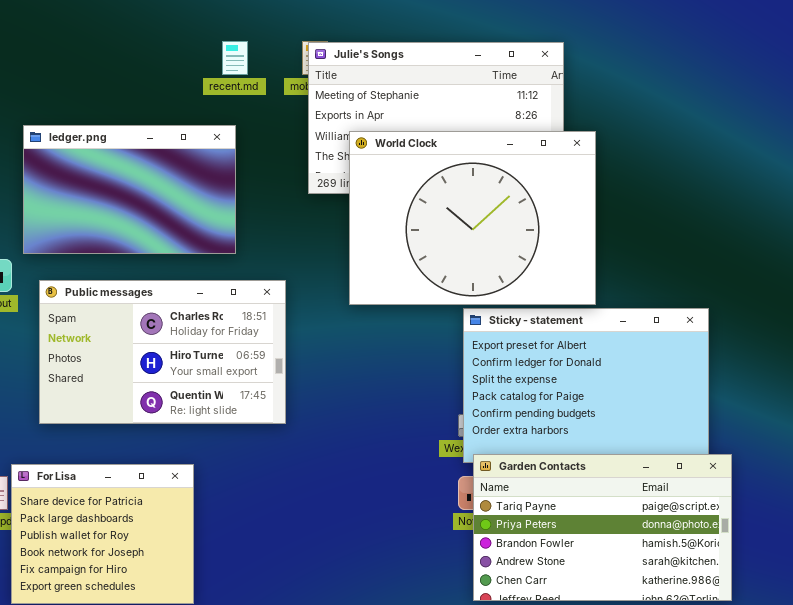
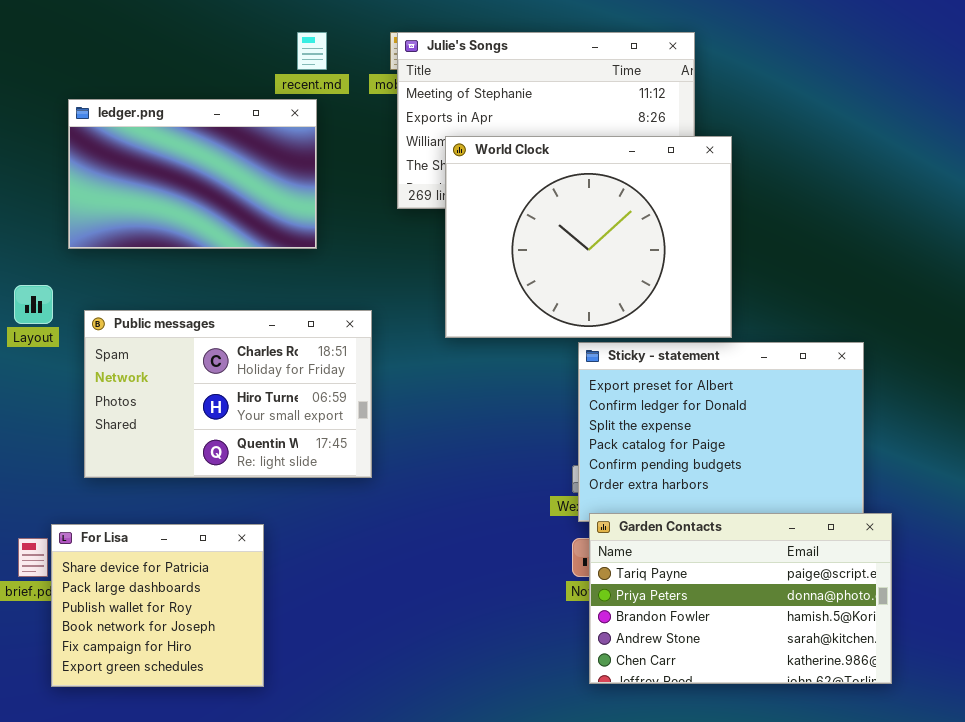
ledger.png: [23,125,236,254] -> [68,99,317,249], moved

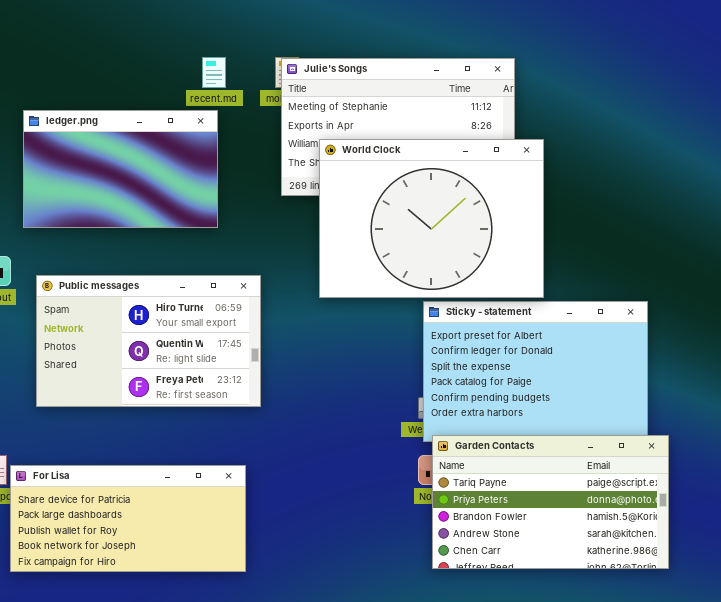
Public messages: [84,310,372,478] -> [36,275,261,407], scrolled down 1 row
For Lisa: [51,524,264,687] -> [10,465,246,572], resized

